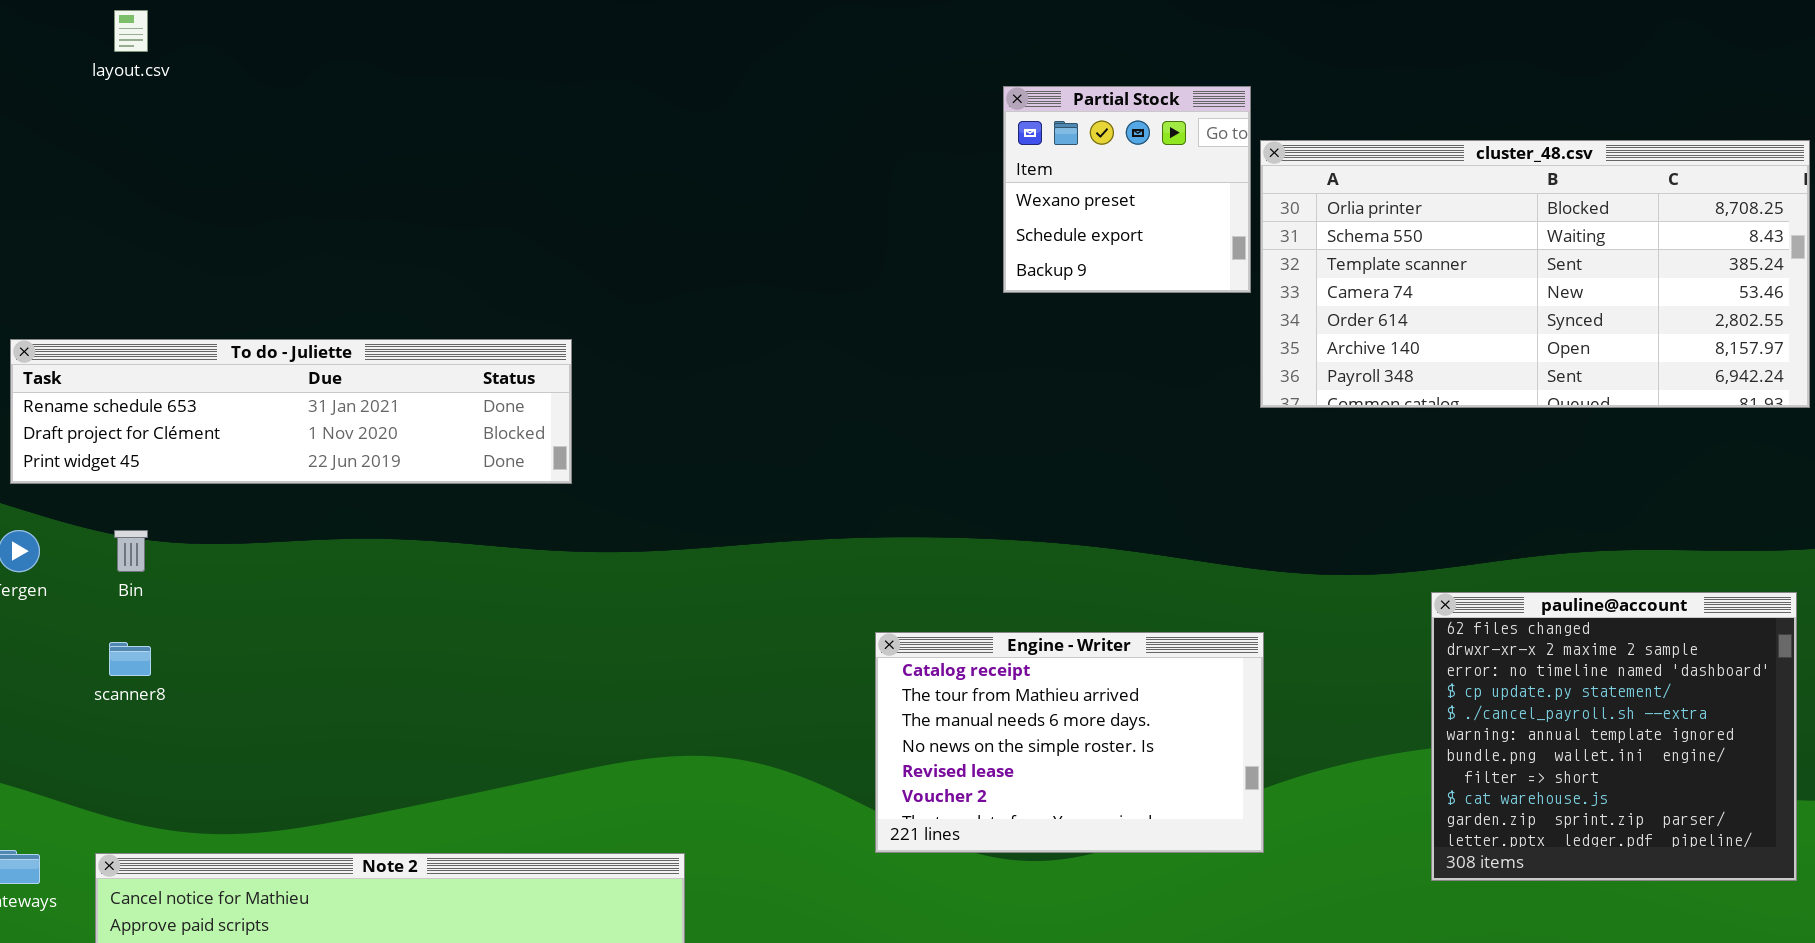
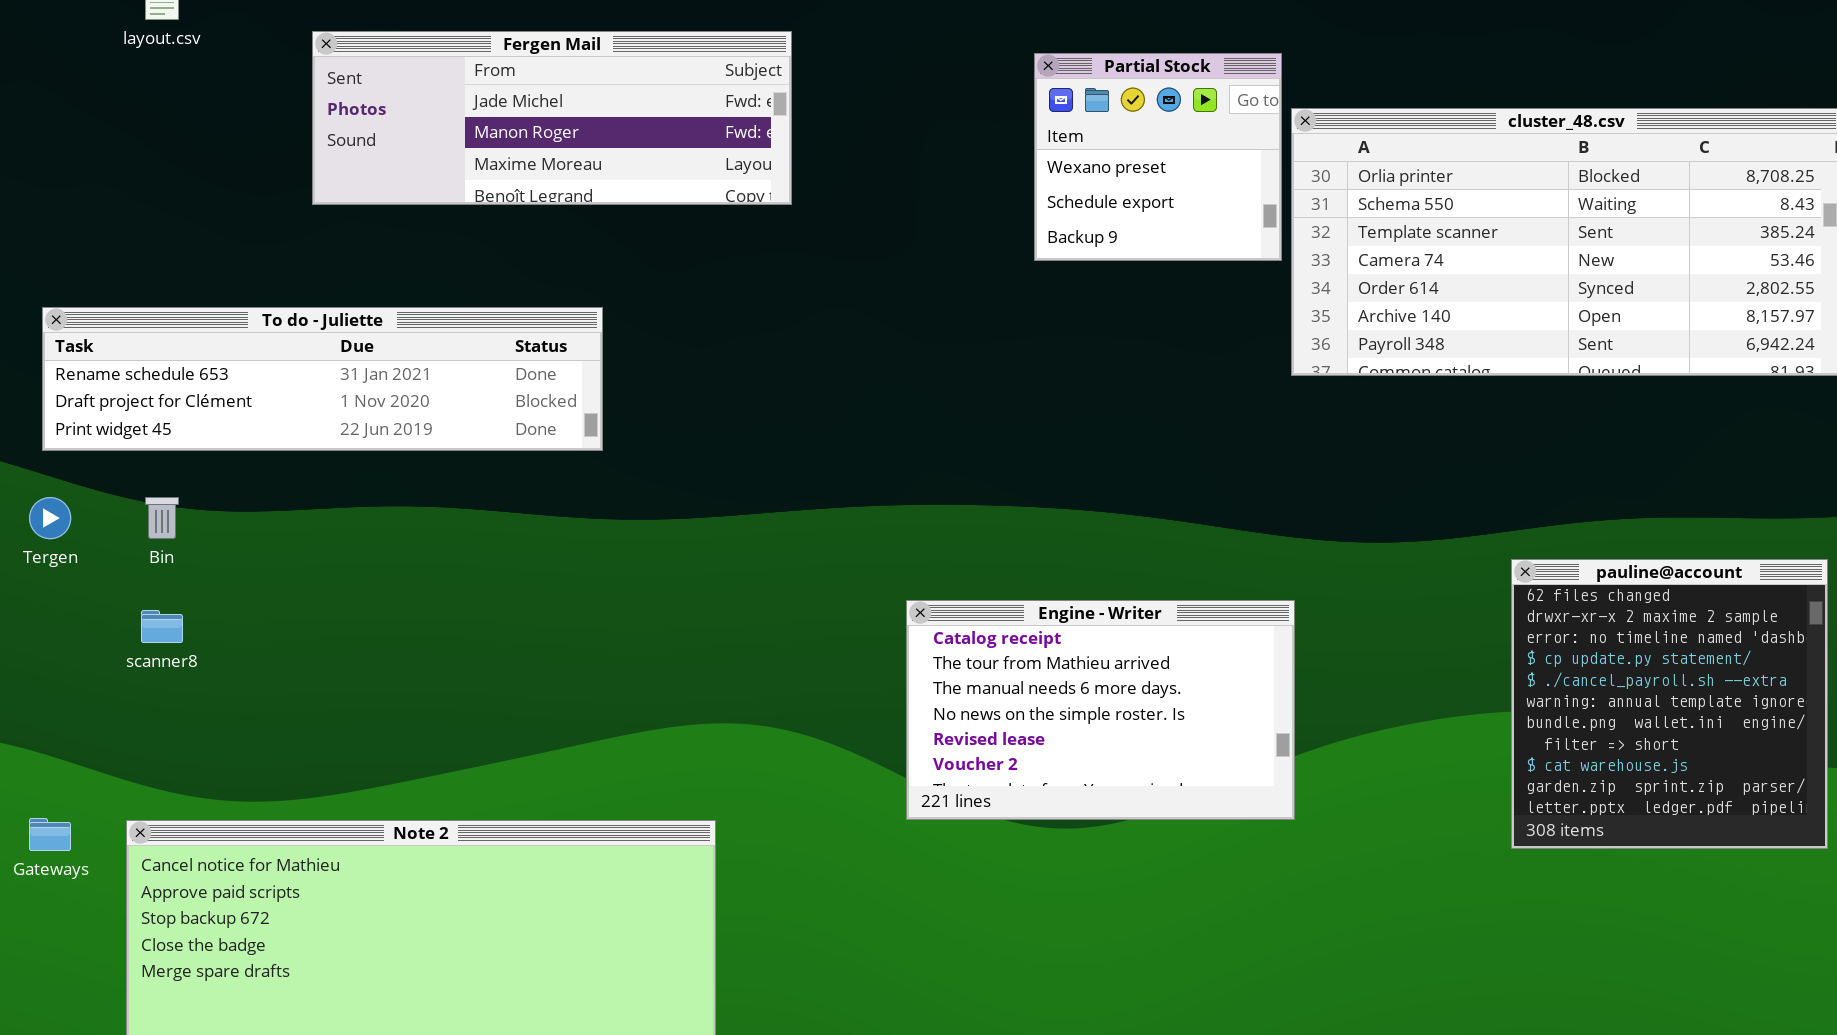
Fergen Mail: none -> [312,31,792,205], opened
pauline@account: [1431,592,1797,881] -> [1511,559,1828,849], resized

